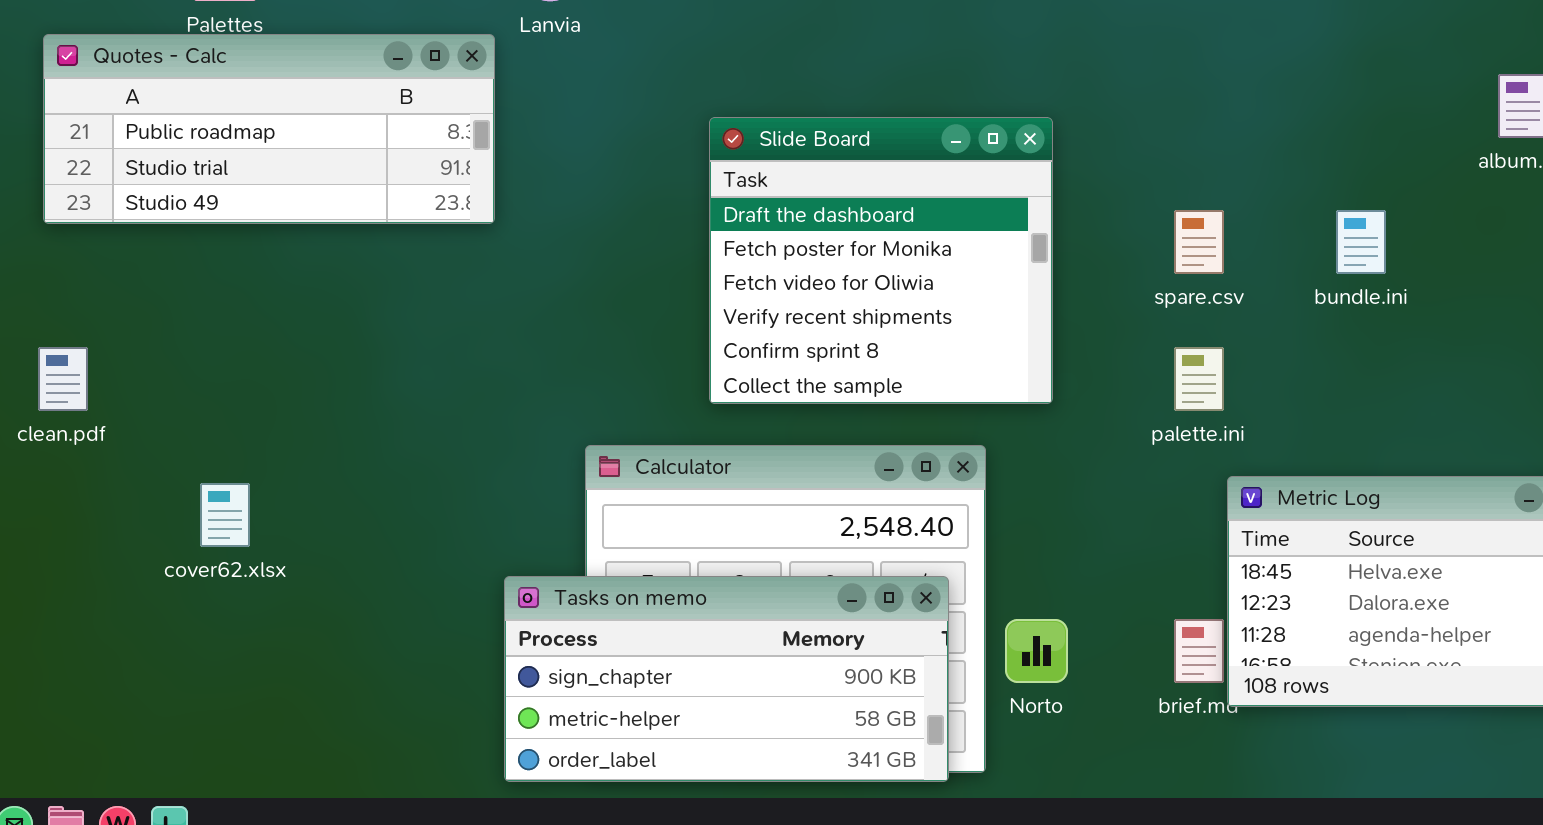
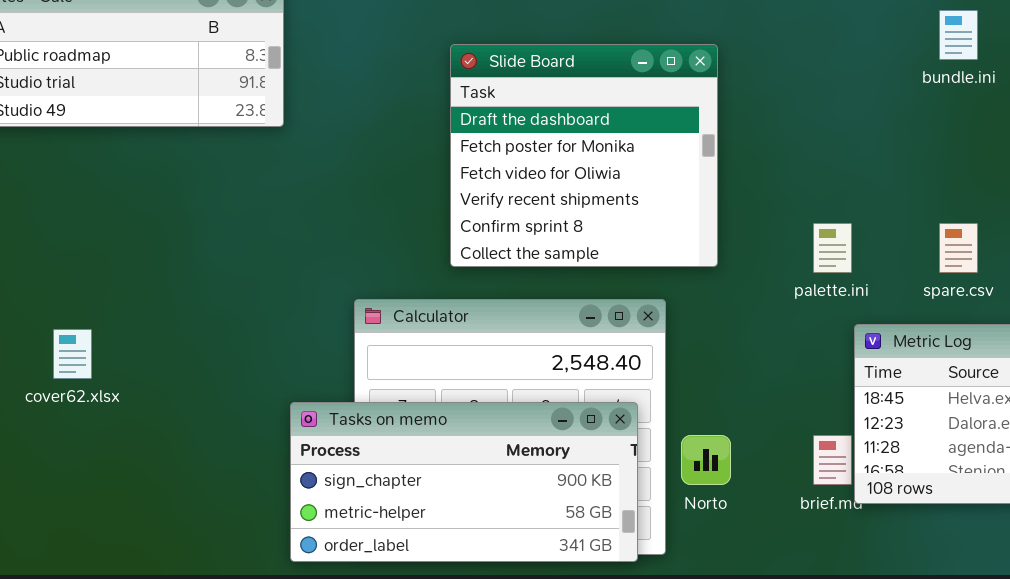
spare.csv: [1174,210,1224,274] -> [939,223,978,273], moved
bundle.ini: [1336,210,1386,274] -> [939,10,978,60], moved

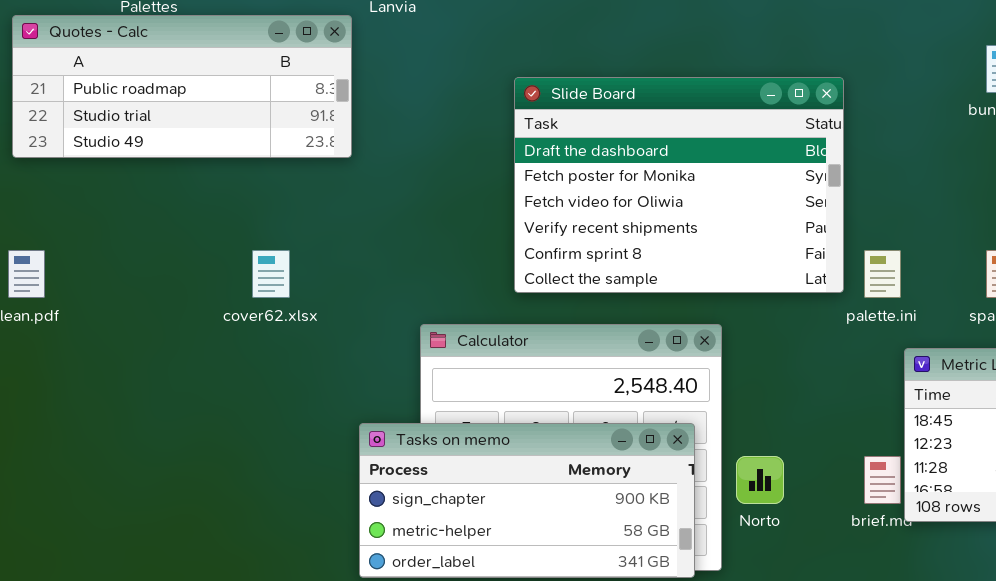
Slide Board: [450,44,718,267] -> [514,77,844,293], resized
cover62.xlsx: [53,329,92,379] -> [252,250,290,298], moved

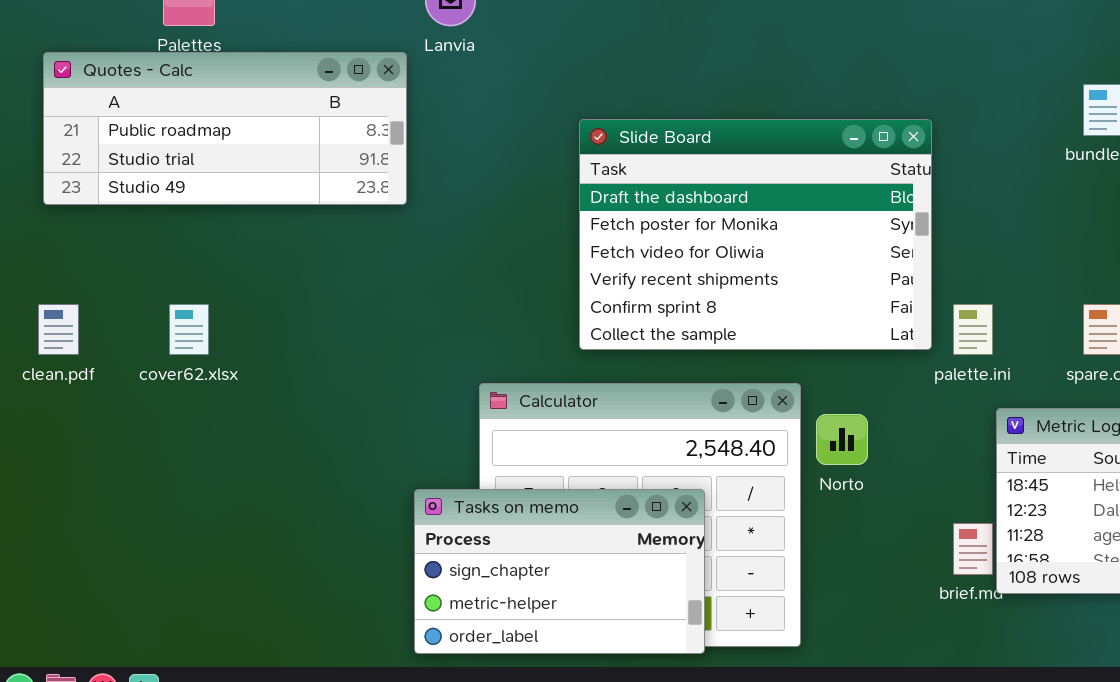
cover62.xlsx: [252,250,290,298] -> [169,304,209,355], moved
Tasks on memo: [359,423,695,578] -> [414,489,705,654], resized
Norto: [736,456,784,504] -> [816,414,868,465], moved

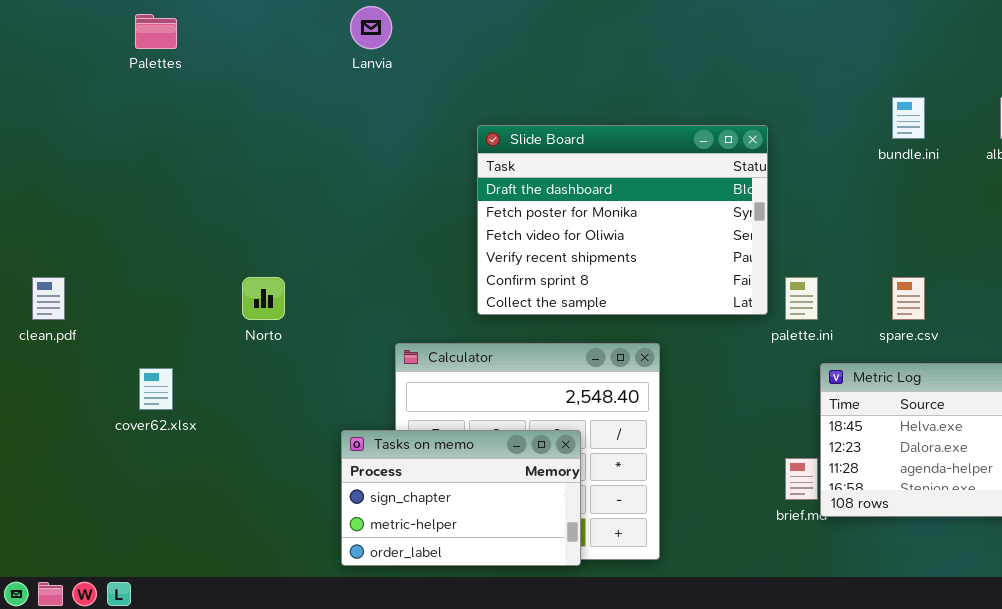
Quotes - Calc: [43,52,407,205] -> none, closed
cover62.xlsx: [169,304,209,355] -> [139,368,173,410], moved
Norto: [816,414,868,465] -> [242,277,285,320], moved

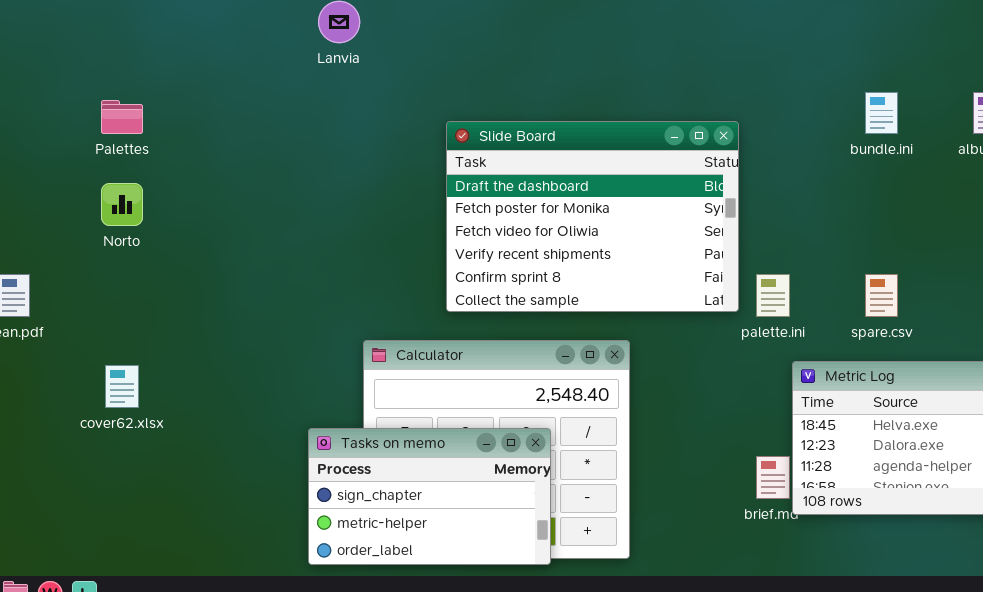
Palettes: [135,14,177,49] -> [101,100,143,134], moved
Norto: [242,277,285,320] -> [101,183,143,226], moved

